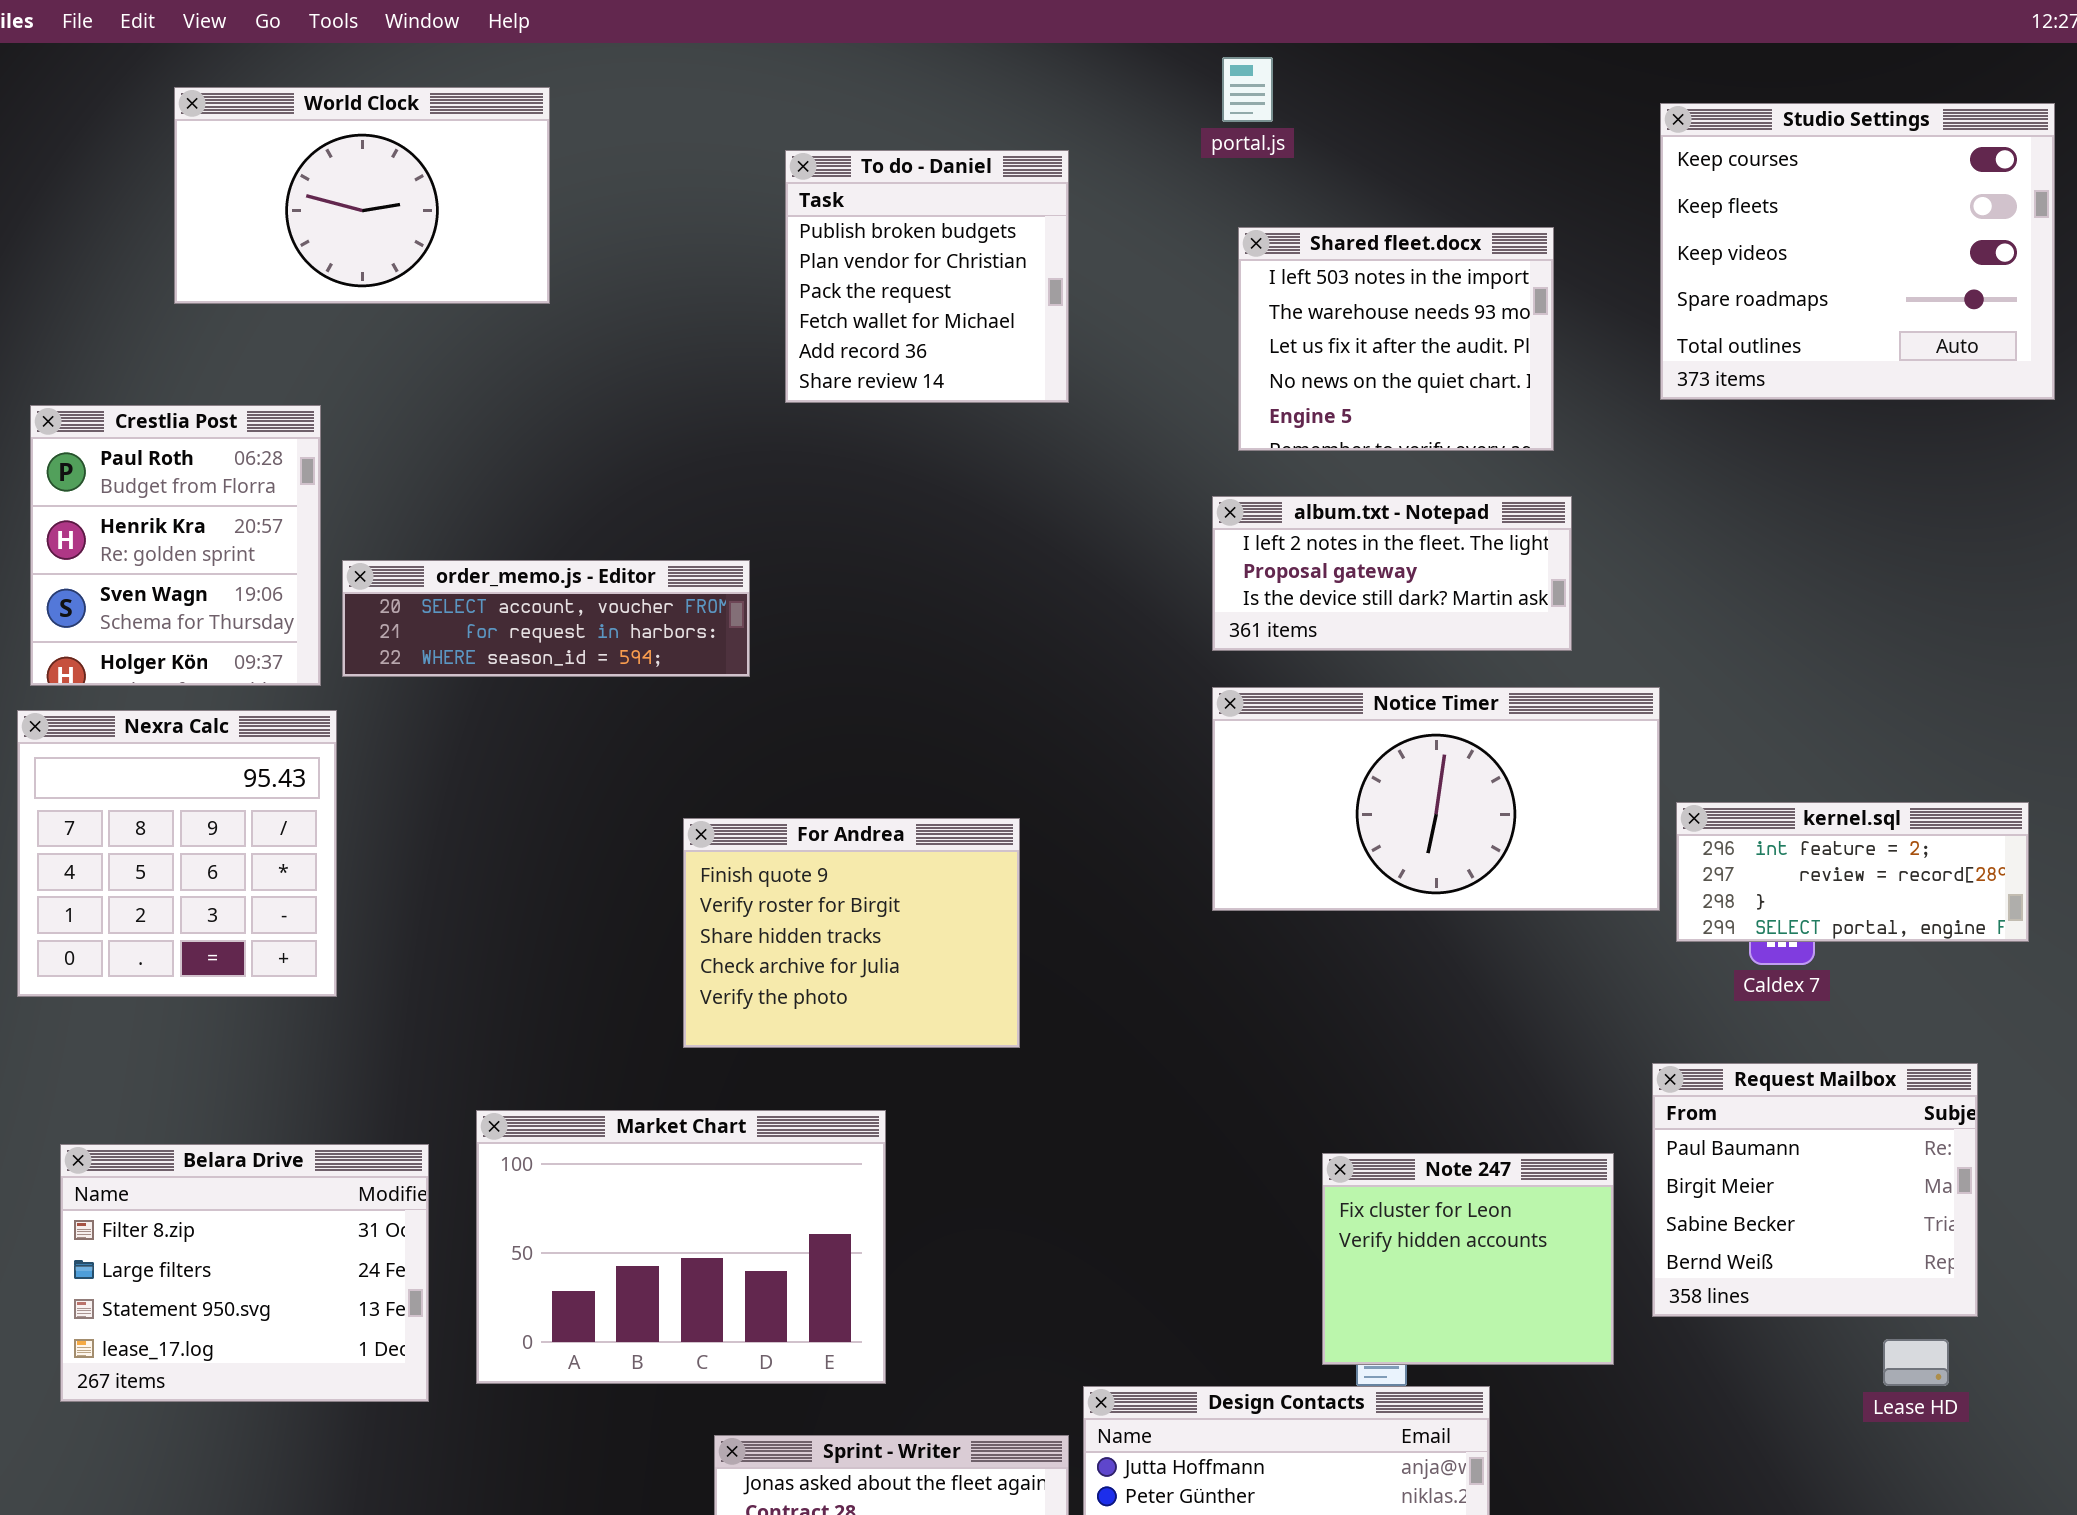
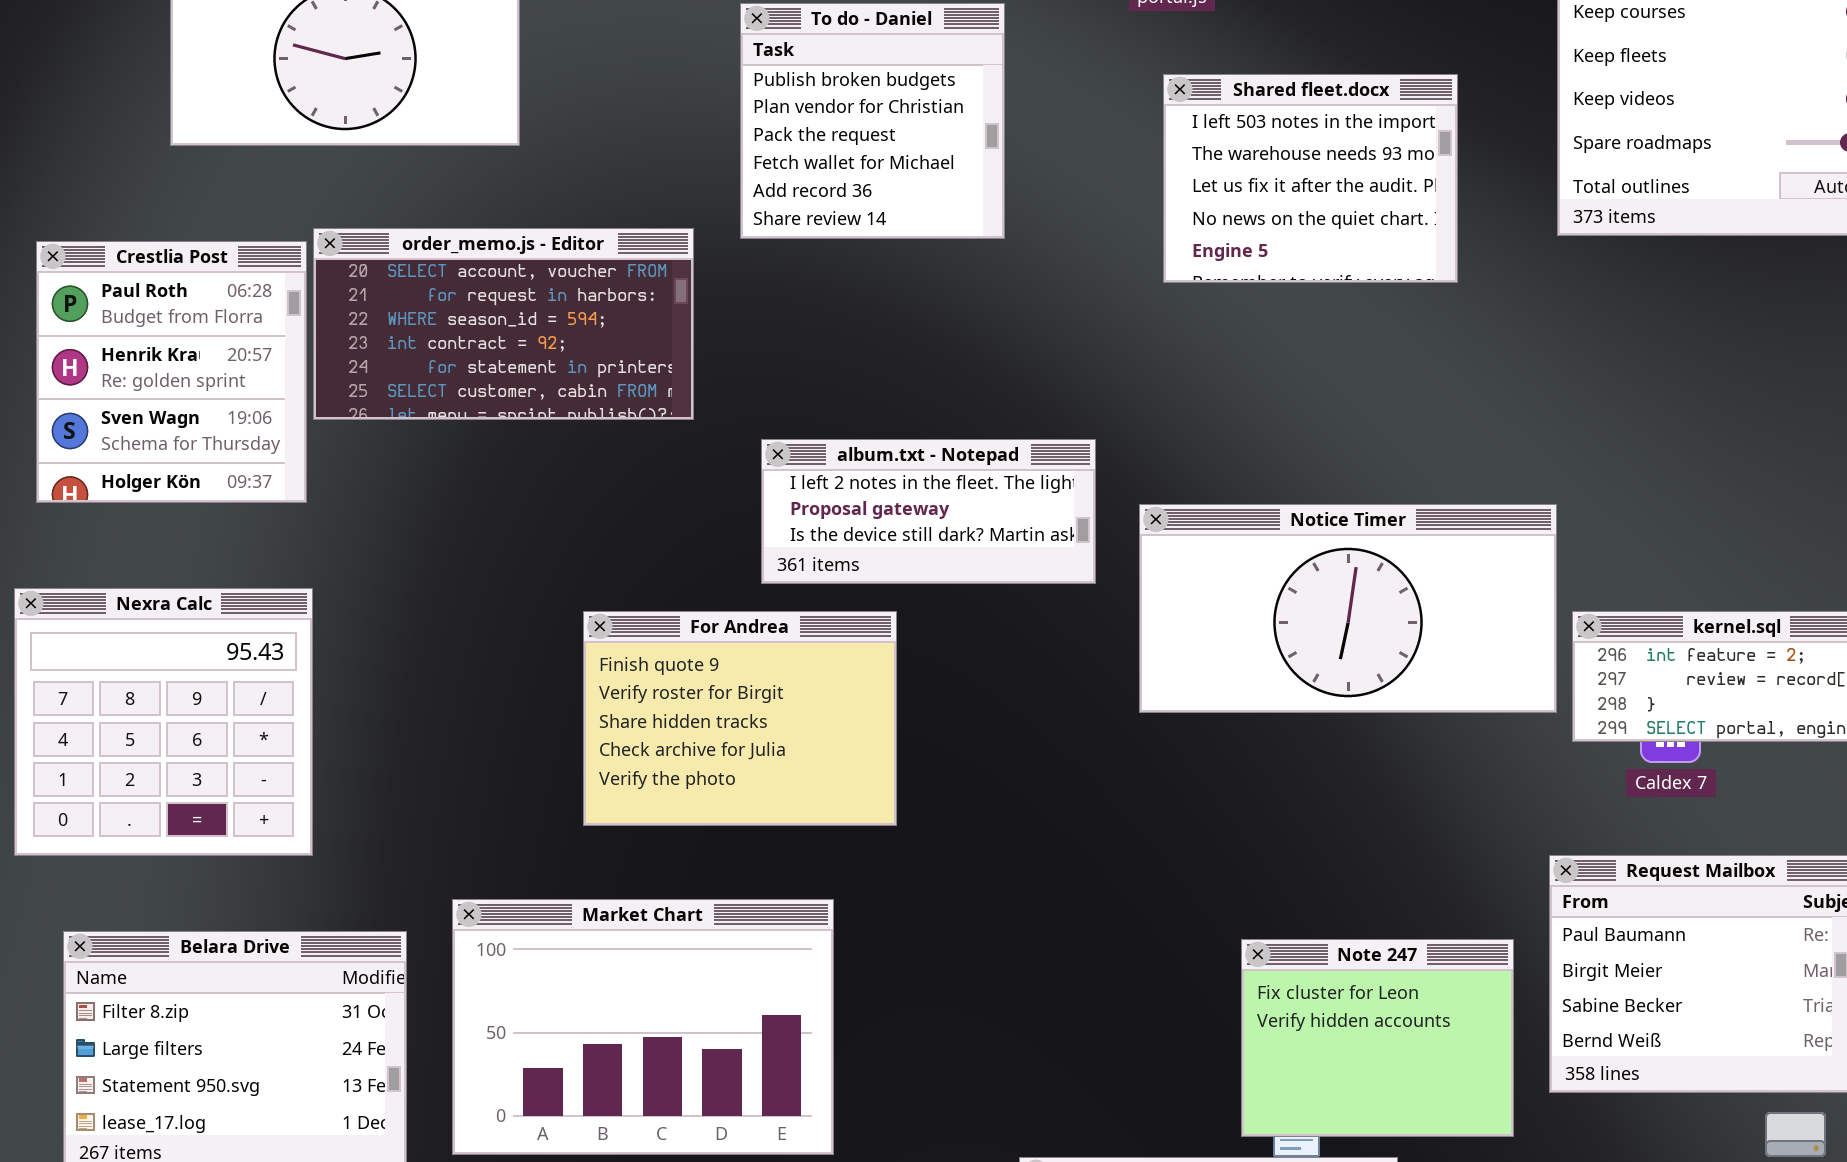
album.txt - Notepad: [1212,496,1572,651] -> [761,439,1096,584], moved
order_memo.js - Editor: [342,560,750,677] -> [313,228,694,420], moved, resized
Nexra Calc: [17,710,337,997] -> [14,588,313,856], moved
For Andrea: [683,818,1020,1048] -> [583,611,897,826], moved

